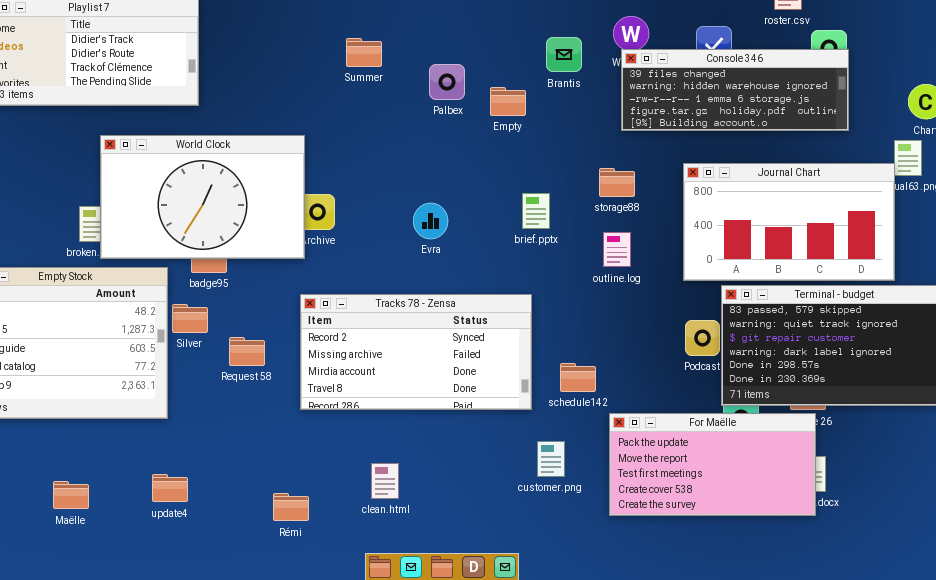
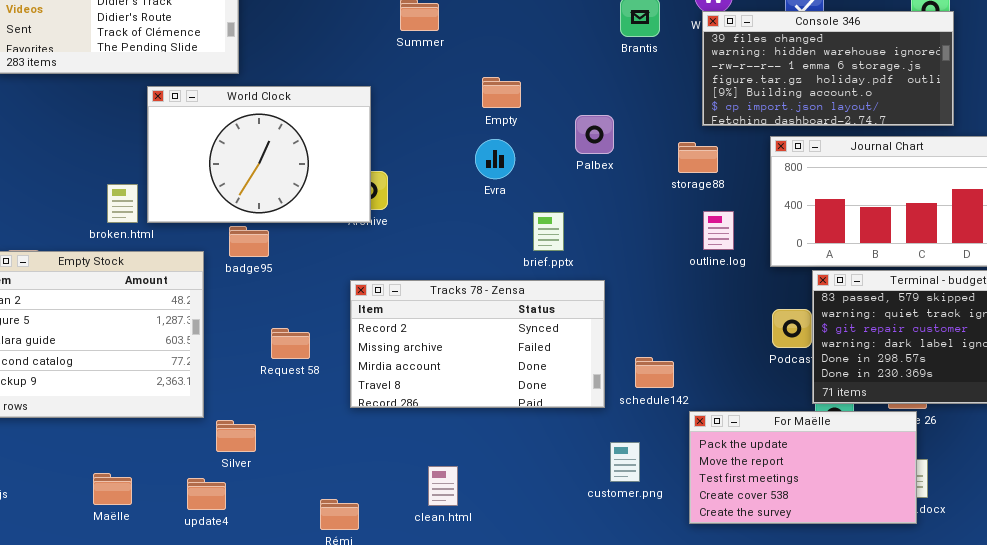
Console 346: [621,49,849,131] -> [702,11,954,126], resized
Palbex: [429,64,465,100] -> [575,115,614,154], moved
Empty: [490,87,526,116] -> [482,77,521,108], moved
World Clock: [100,135,305,259] -> [147,86,371,223], moved
brief.pptx: [522,193,550,229] -> [533,212,564,251], moved
Evra: [413,203,448,239] -> [475,139,515,179], moved
outline.log: [603,232,631,267] -> [703,211,734,250], moved
Silver: [172,304,208,333] -> [216,420,256,452], moved
Maëlle: [53,481,89,509] -> [93,473,132,505], moved

